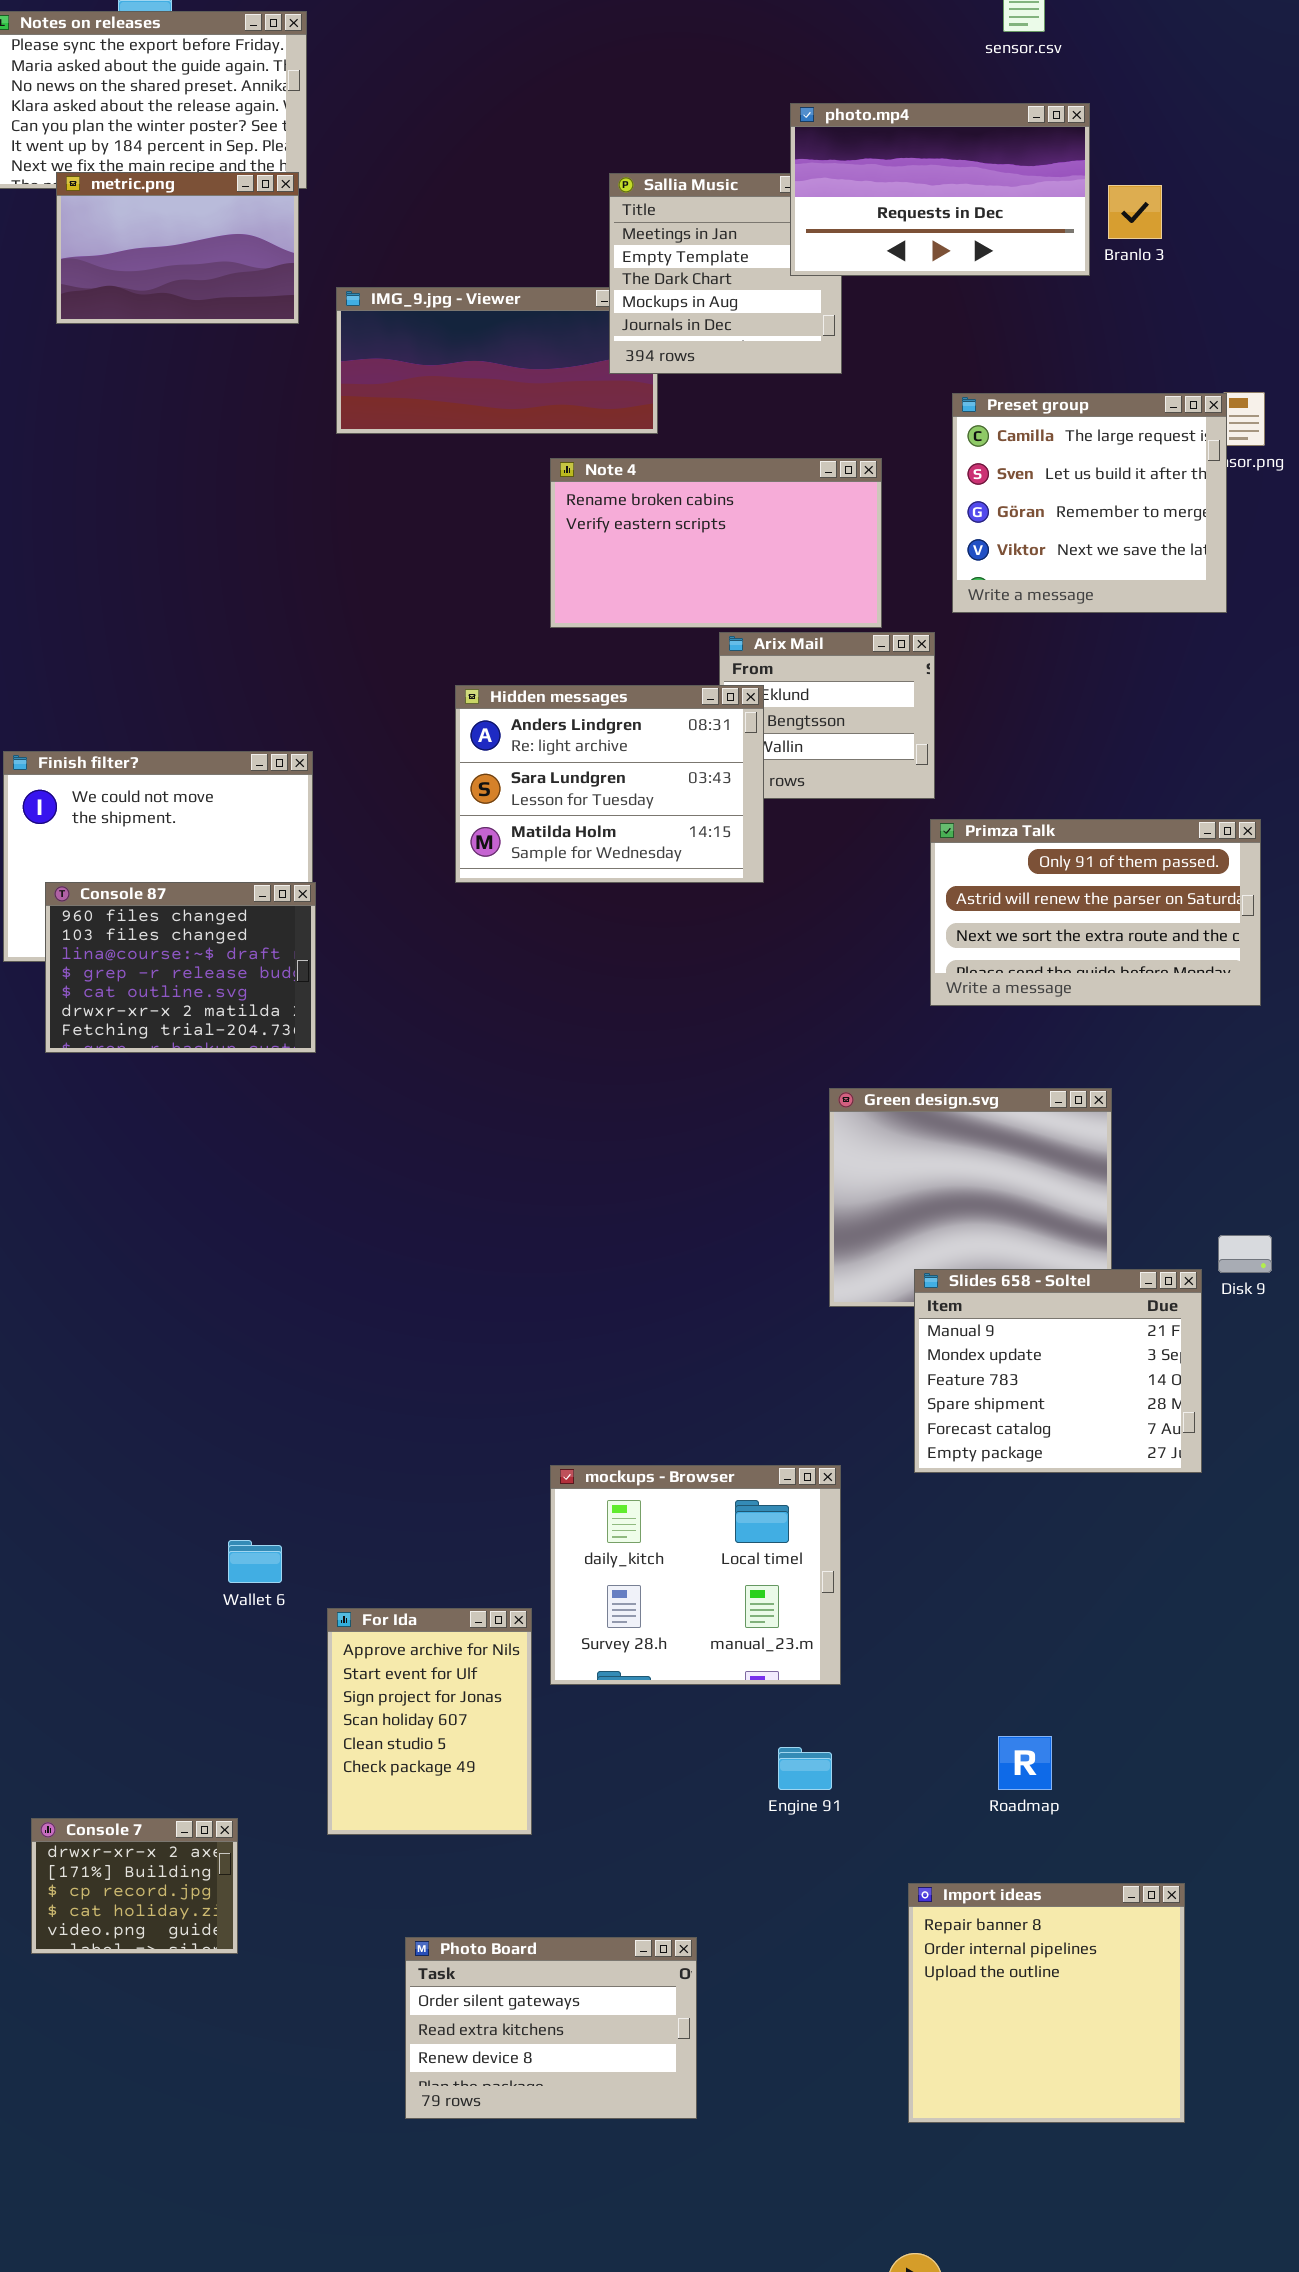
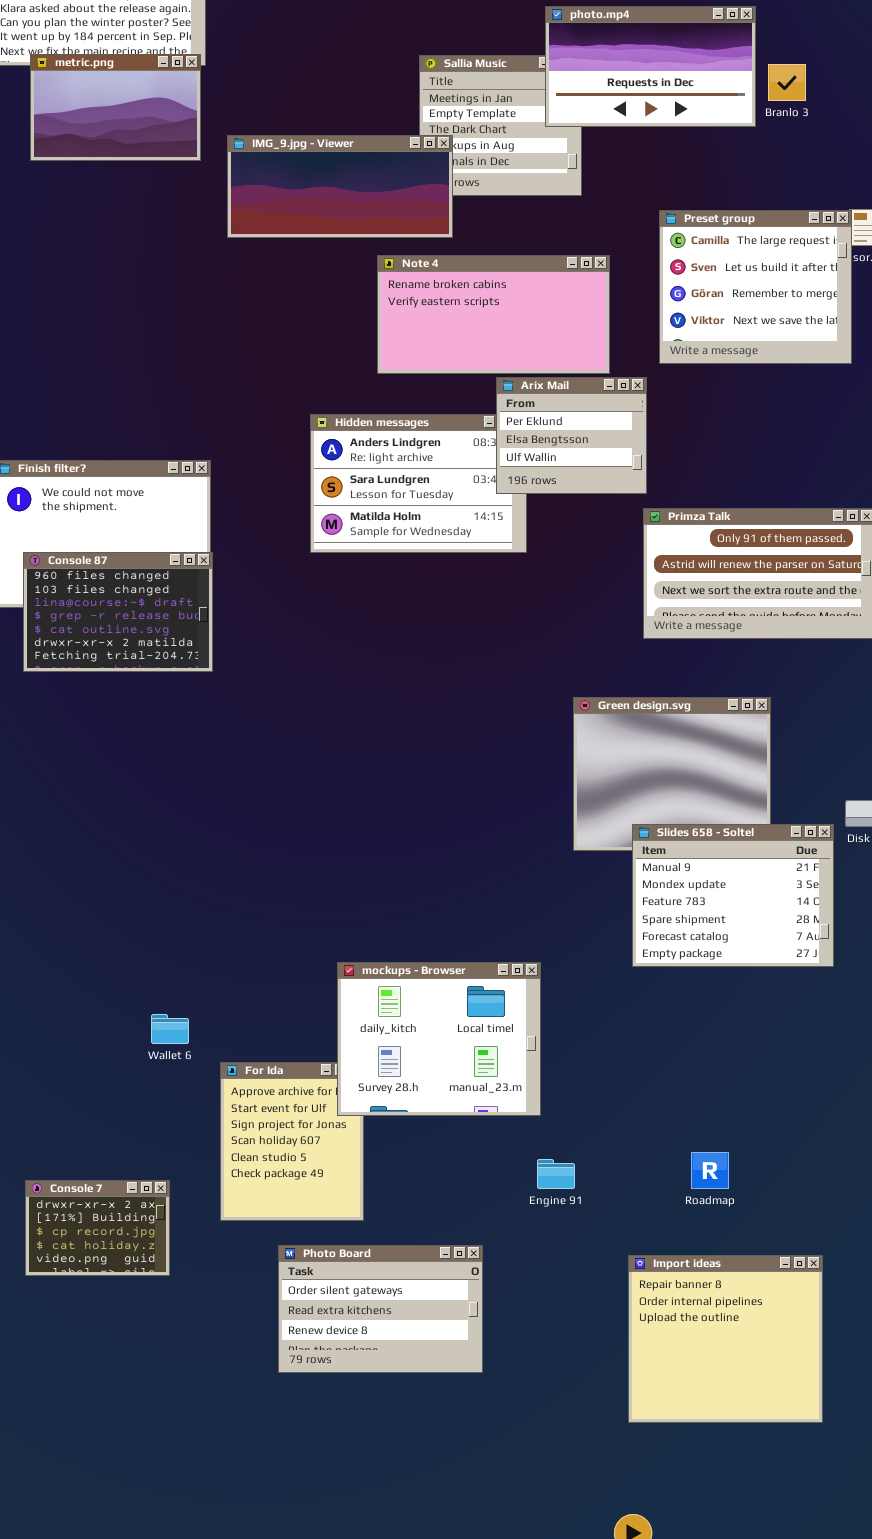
IMG_9.jpg - Viewer: [336,287,658,434] -> [227,135,453,238], raised
Arix Mail: [719,632,935,799] -> [496,377,647,494], raised
mockups - Browser: [550,1465,841,1685] -> [337,962,541,1116], moved
Console 7: [31,1818,238,1954] -> [25,1180,170,1276], moved
Photo Board: [405,1937,697,2119] -> [278,1245,483,1373], moved

